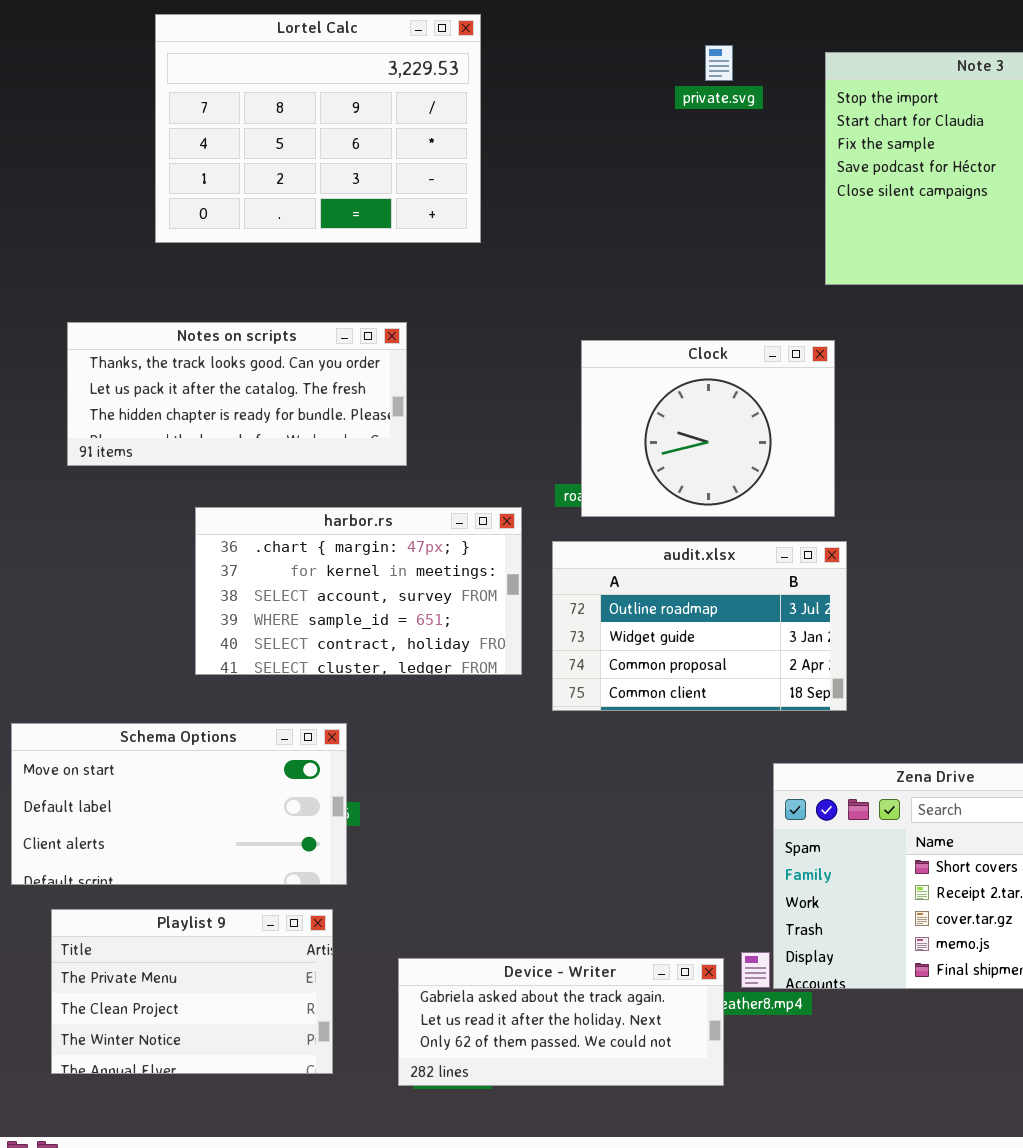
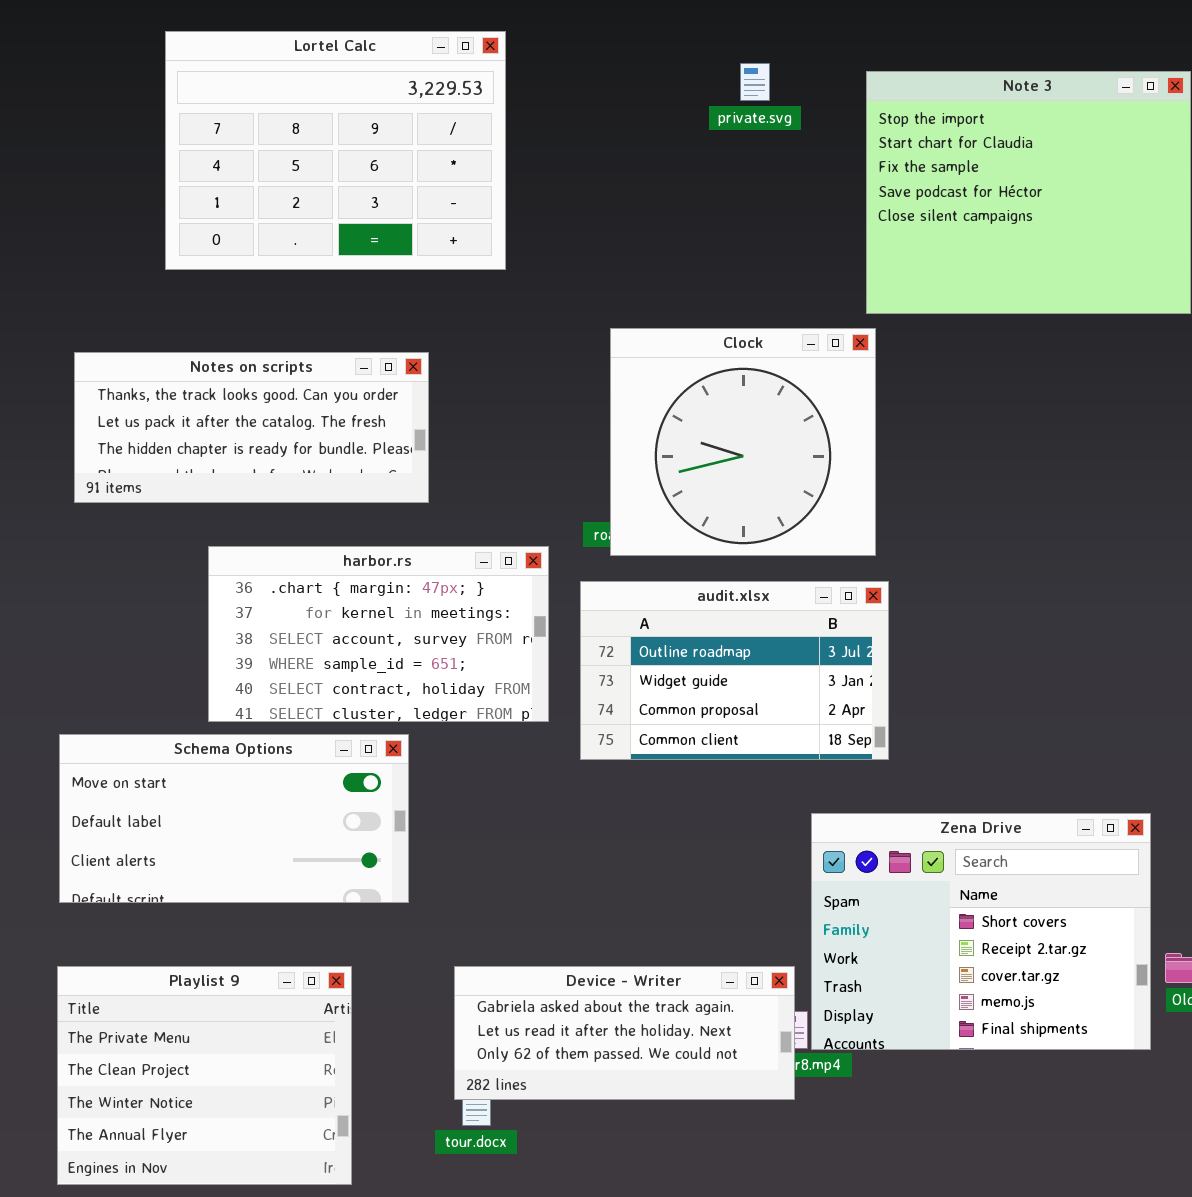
Clock: [581,340,835,517] -> [610,328,876,556], resized
Schema Options: [11,723,347,885] -> [59,734,409,903], moved
Playlist 9: [51,909,333,1074] -> [57,966,352,1185], resized
Device - Writer: [398,958,724,1086] -> [454,966,795,1100], moved

